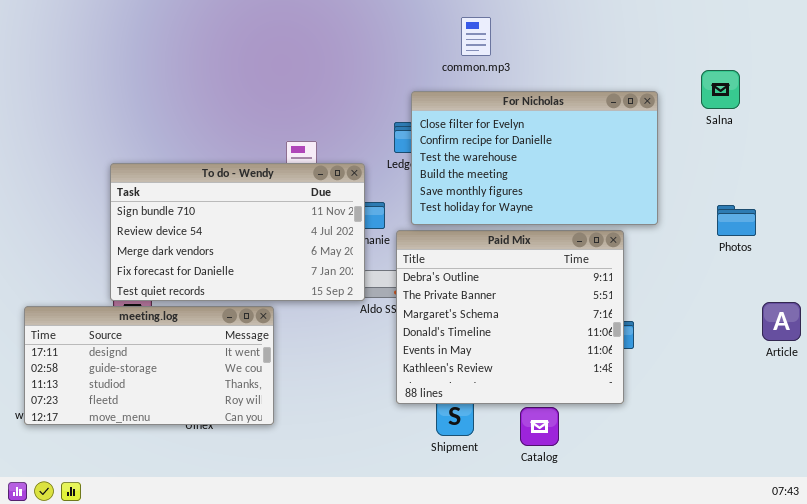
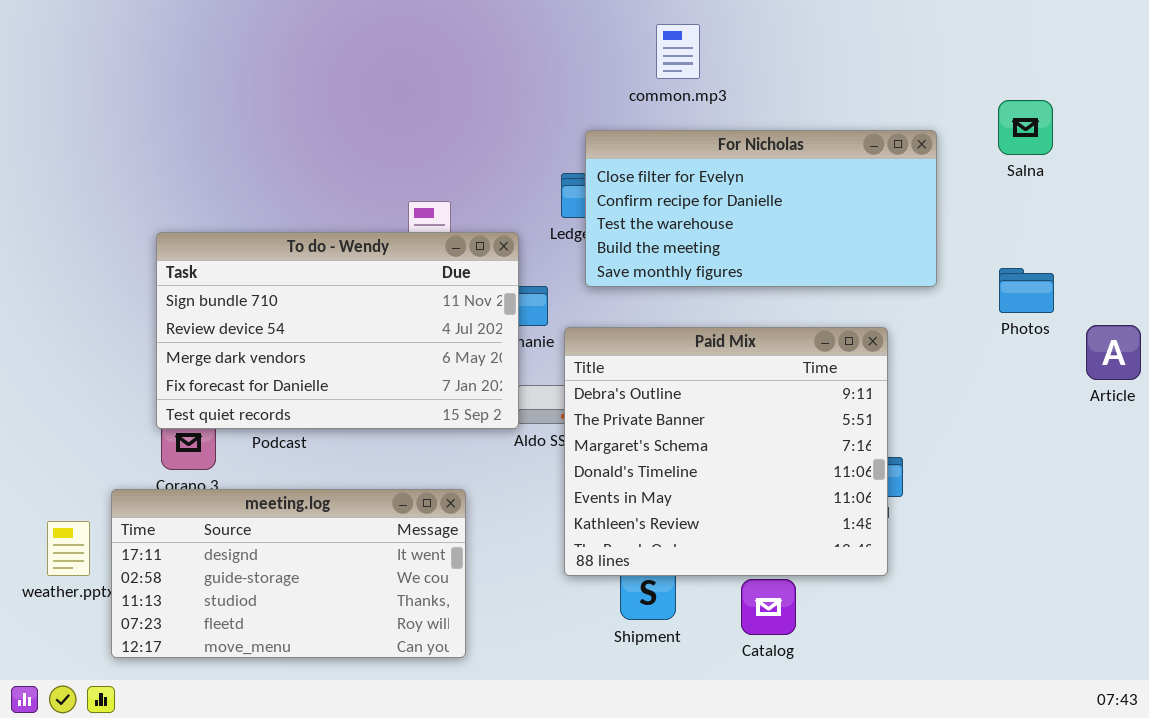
For Nicholas: [411,91,658,225] -> [585,130,937,287], resized
Photos: [717,205,756,236] -> [999,268,1054,313], moved
Article: [762,302,801,341] -> [1086,325,1141,380], moved
meeting.log: [24,306,274,425] -> [111,489,466,658], moved

